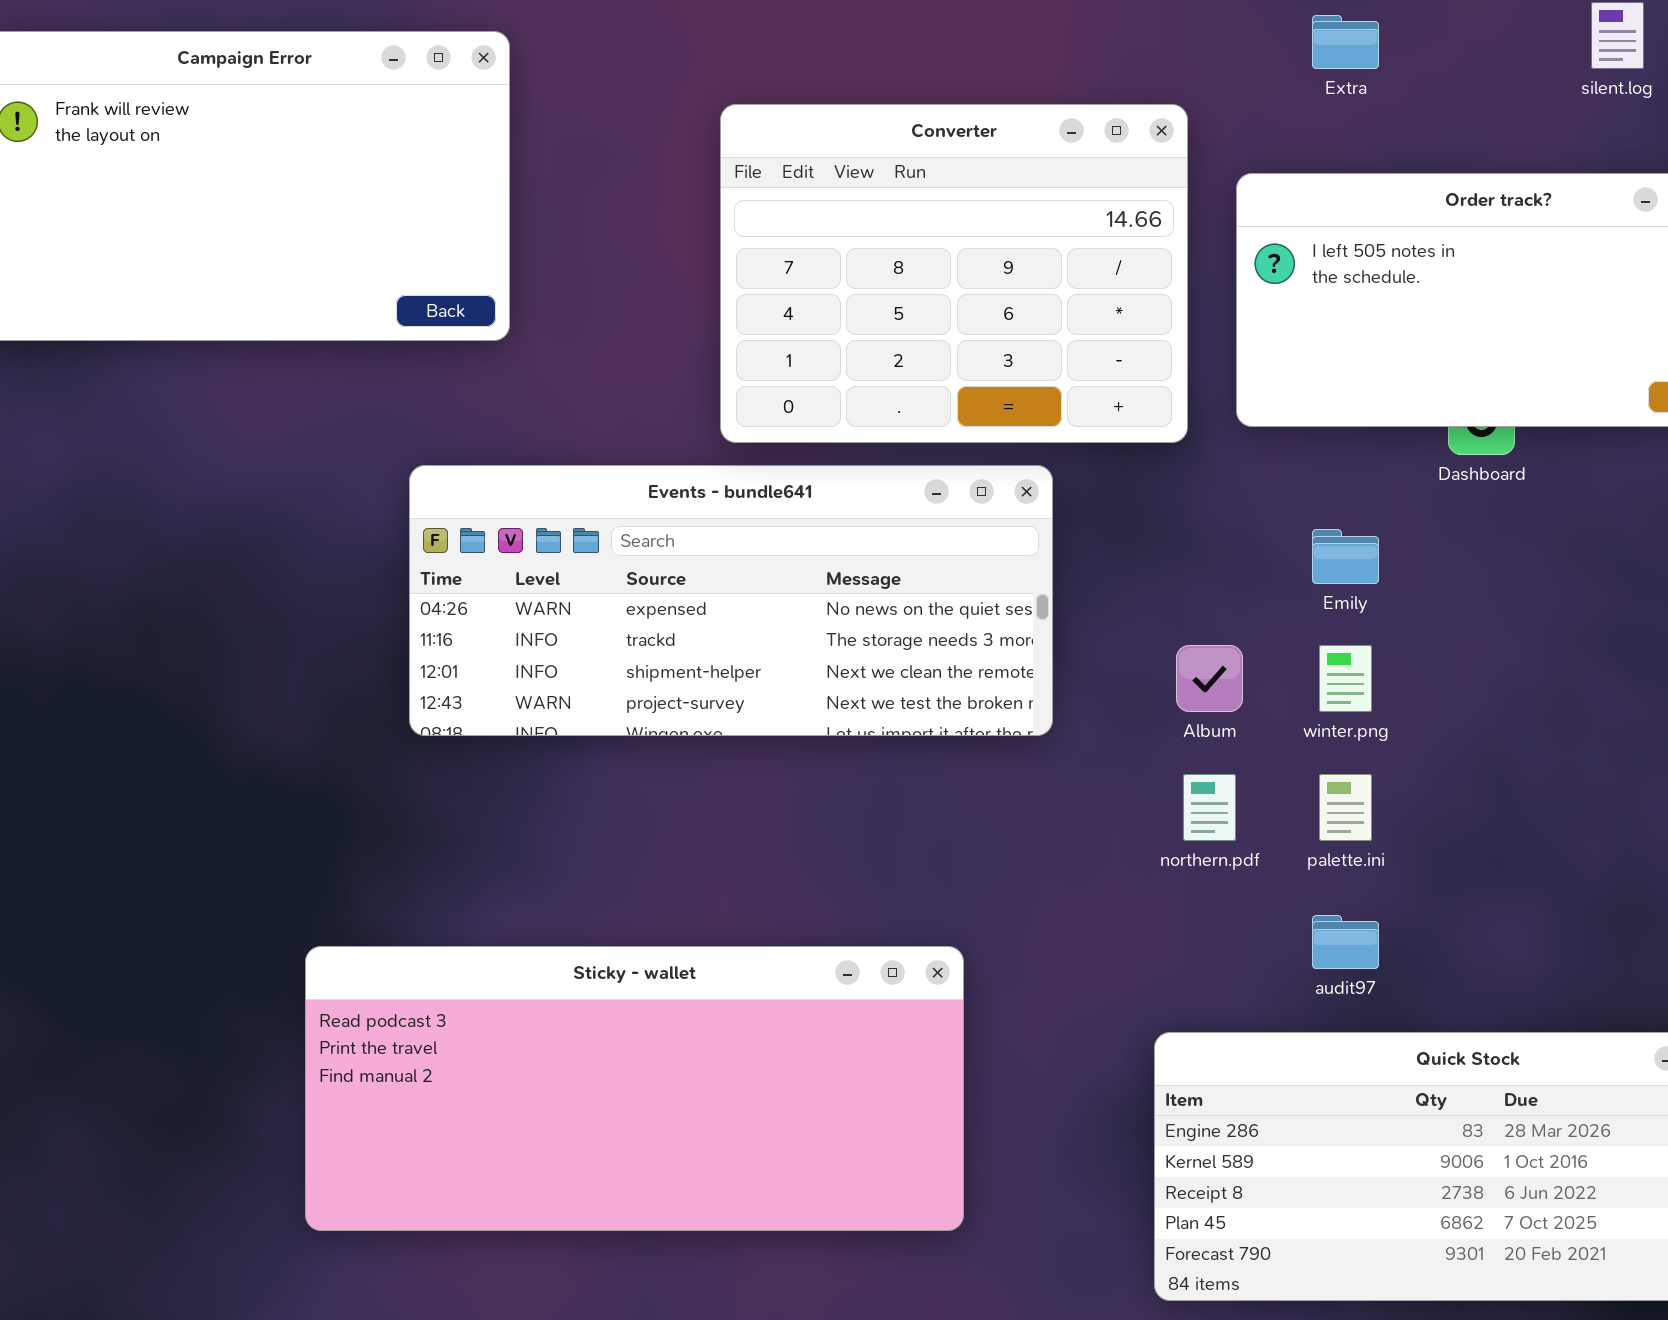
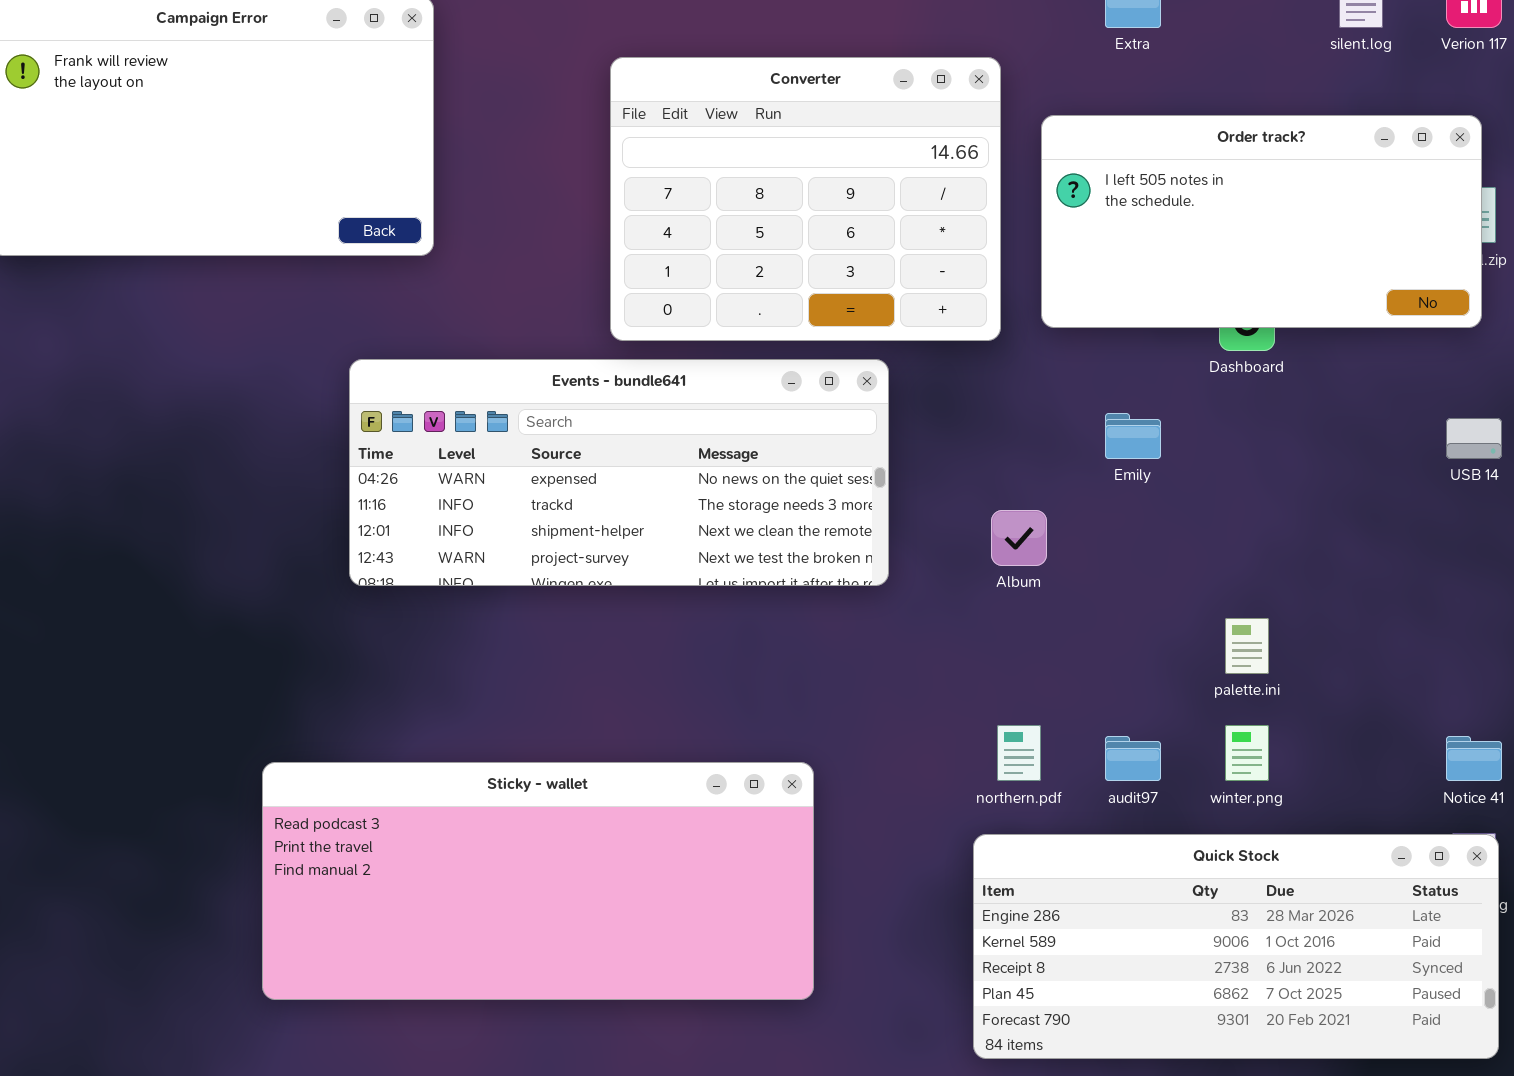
winter.png: [1319,645,1372,712] -> [1225,725,1269,781], moved
northern.pdf: [1183,774,1236,841] -> [997,725,1041,781], moved
palette.ini: [1319,774,1372,841] -> [1225,618,1269,674], moved

